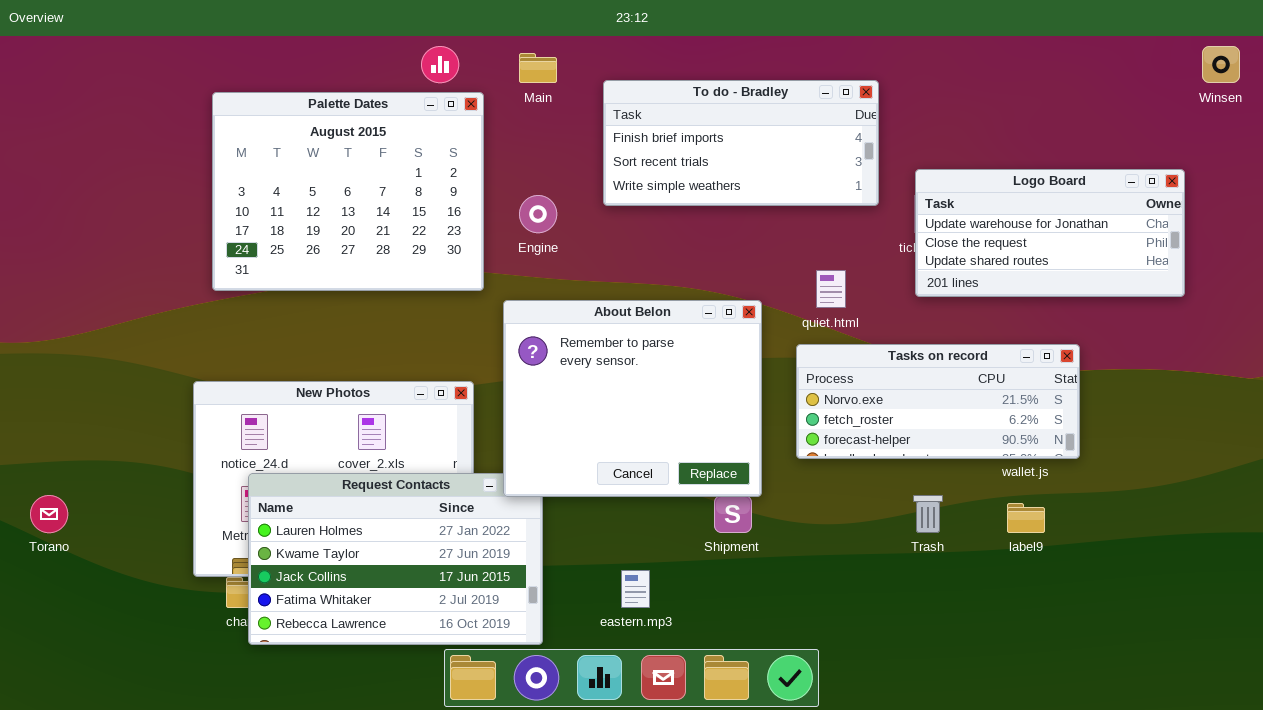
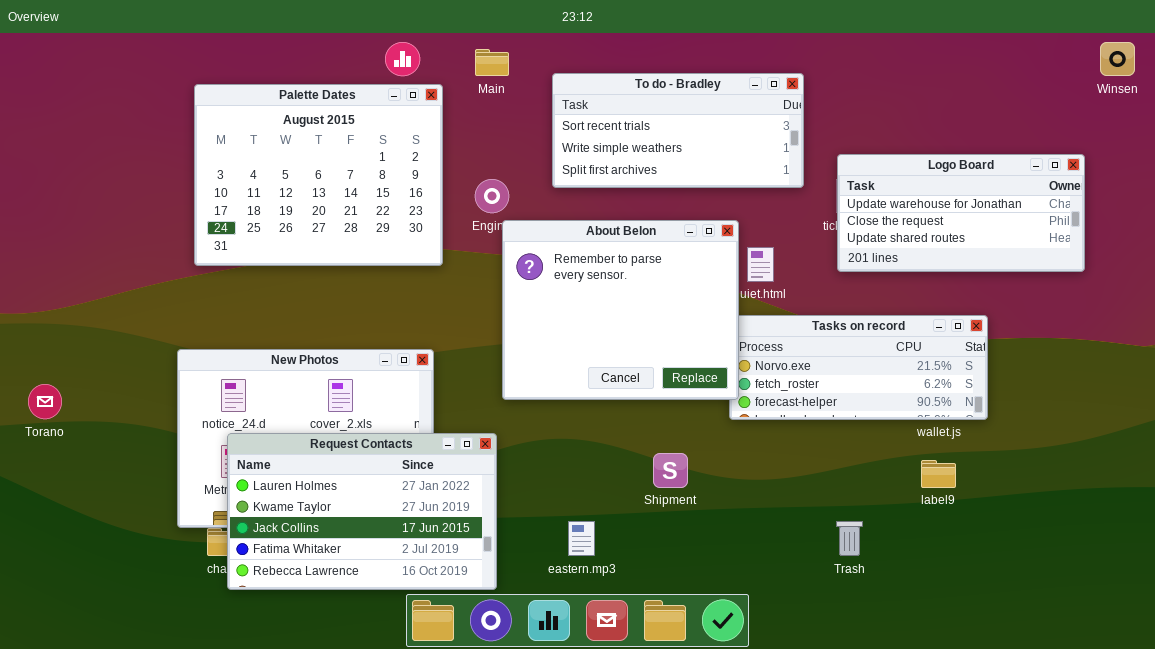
To do - Bradley: [603,80,879,206] -> [552,73,804,188], scrolled down 1 row
About Belon: [503,300,762,497] -> [502,220,739,400], moved
Torano: [30,495,68,533] -> [28,384,62,419], moved
Trash: [913,495,943,533] -> [836,521,863,556], moved

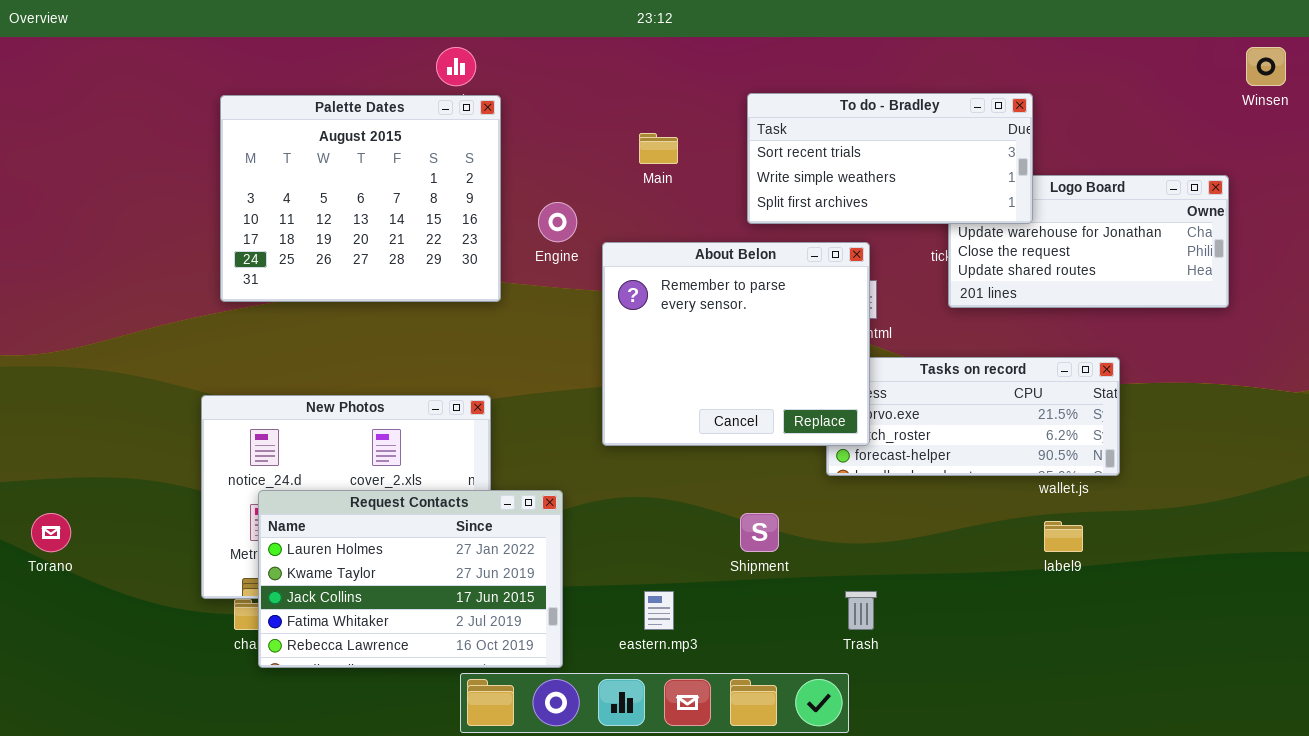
Main: [475,49,509,76] -> [639,133,678,164], moved
To do - Bradley: [552,73,804,188] -> [747,93,1033,224], moved
About Belon: [502,220,739,400] -> [602,242,870,446], moved
Torano: [28,384,62,419] -> [31,513,71,552], moved
Trash: [836,521,863,556] -> [845,591,877,630], moved

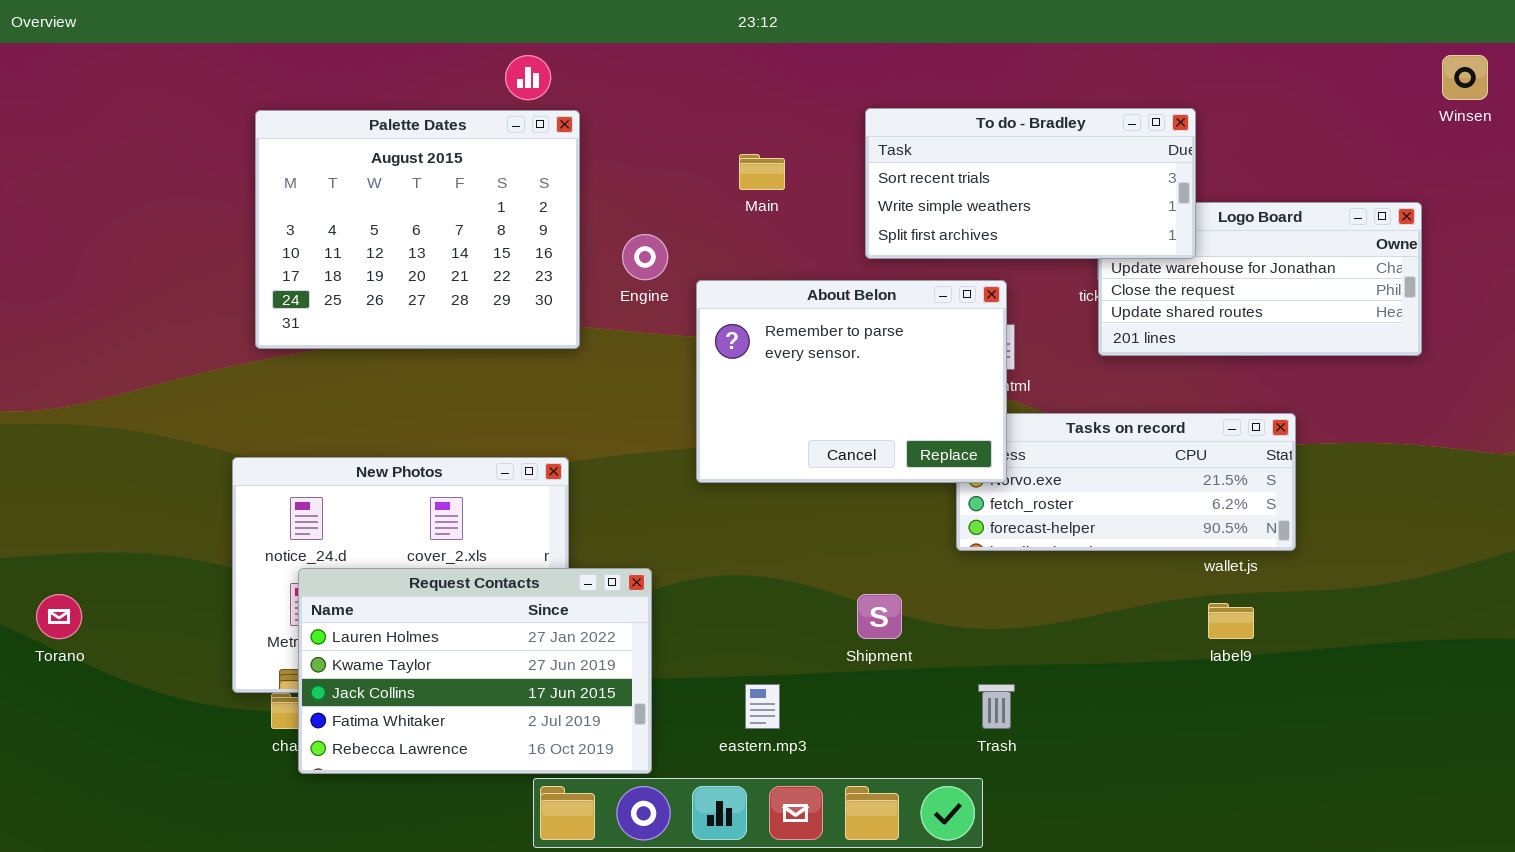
About Belon: [602,242,870,446] -> [696,280,1007,483], resized

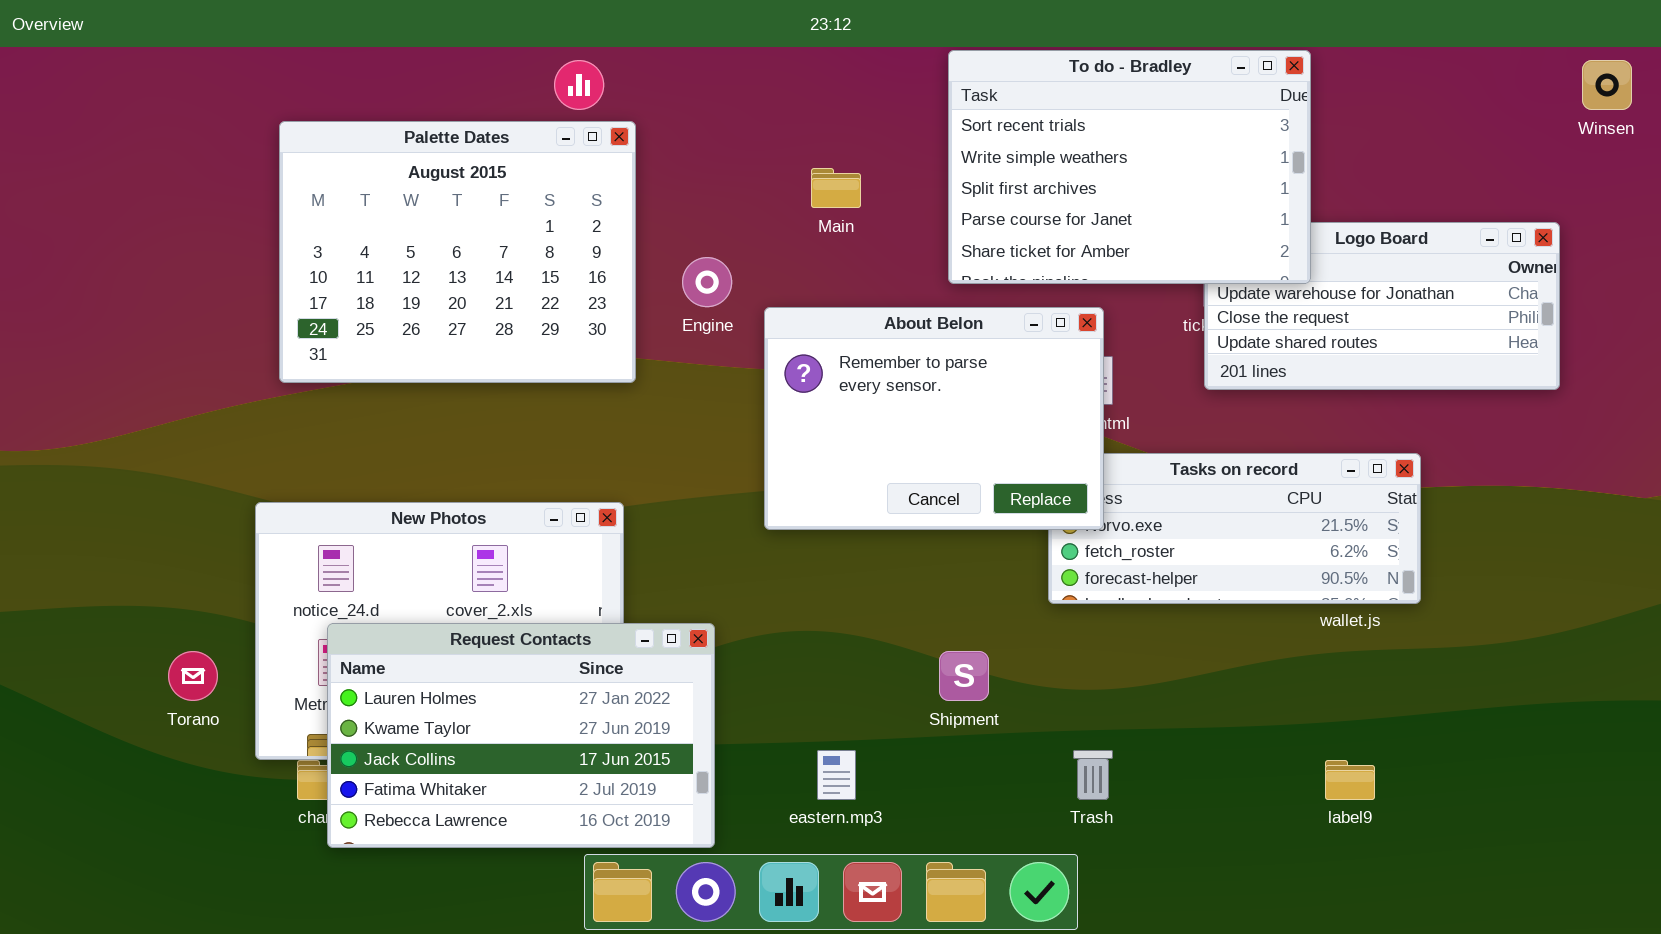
To do - Bradley: [865,108,1196,259] -> [948,50,1311,284], resized
Torano: [36,594,82,639] -> [168,651,218,701], moved
label9: [1208,603,1254,639] -> [1325,760,1375,800], moved

